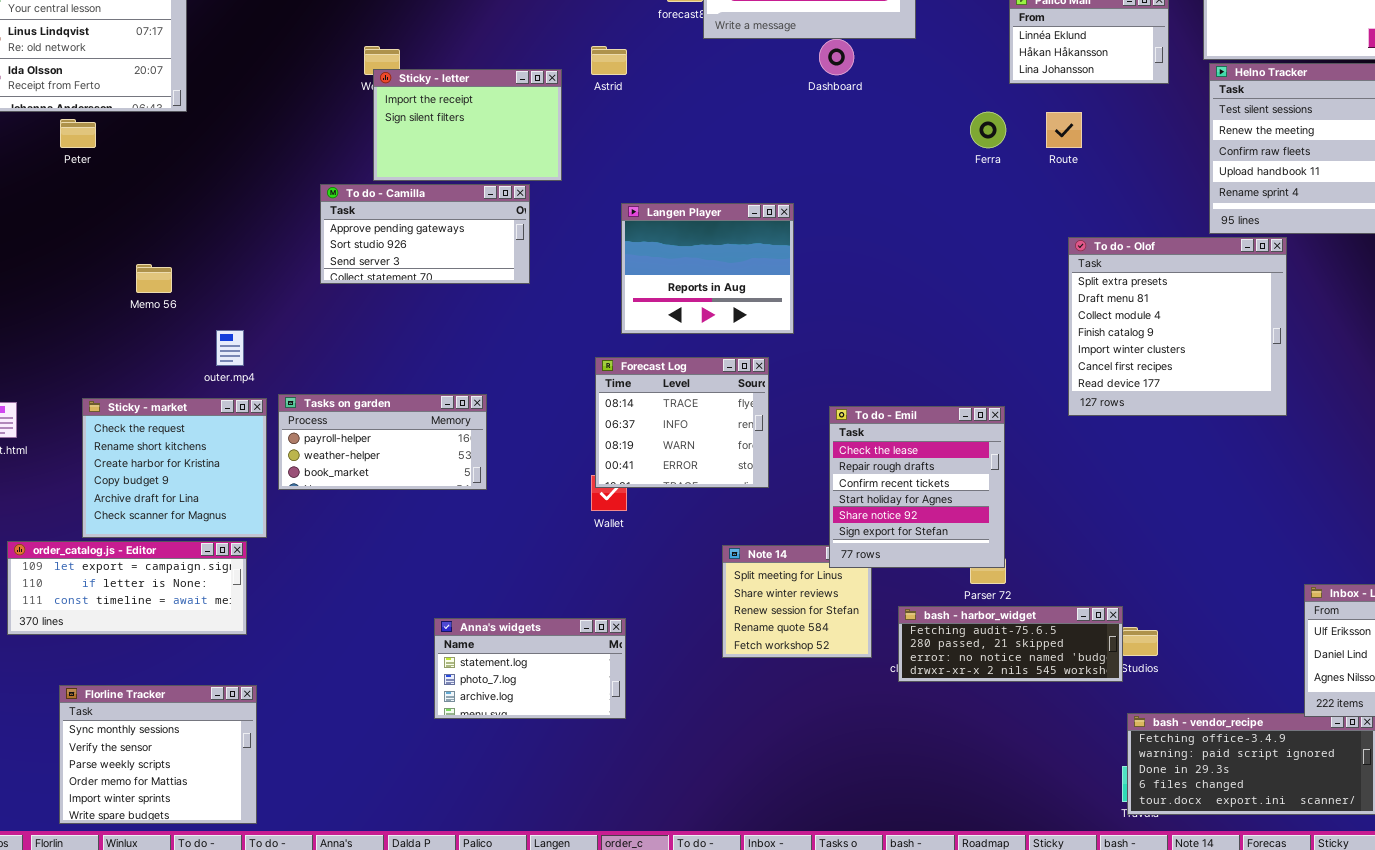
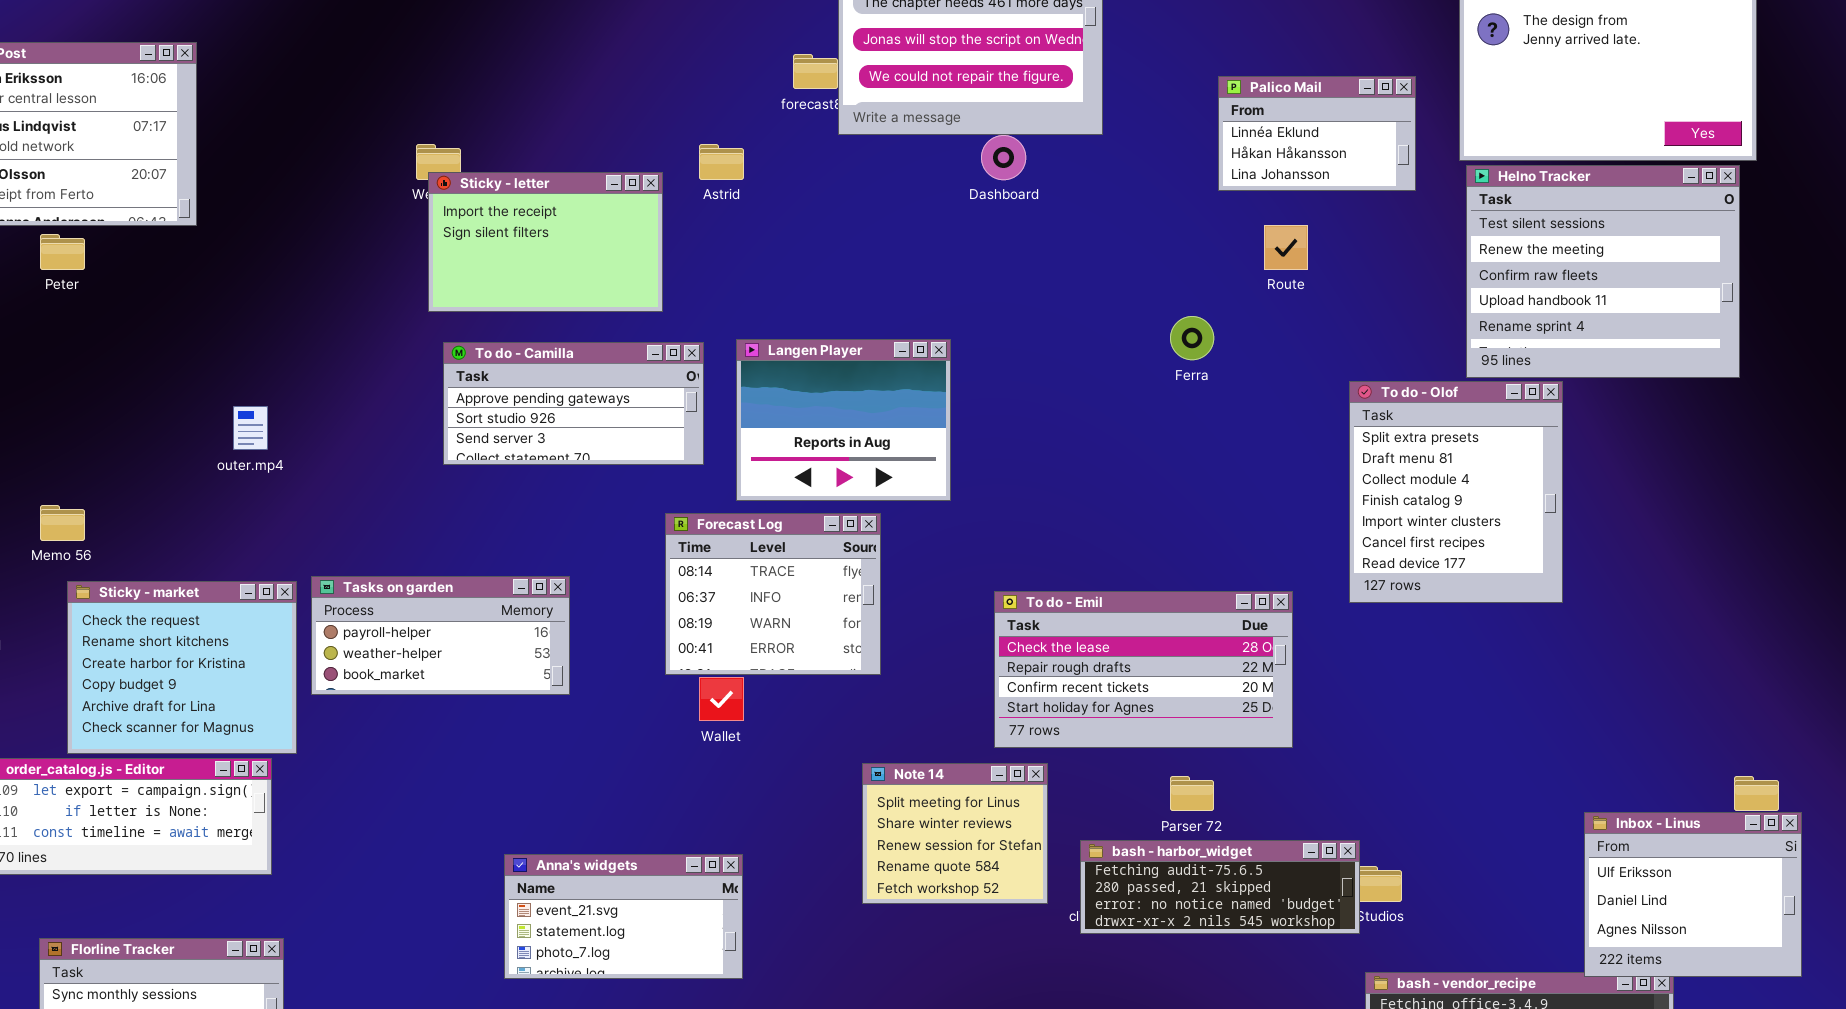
Ferra: [970,112,1006,148] -> [1170,316,1214,360], moved
To do - Camilla: [320,184,530,284] -> [443,342,704,465], moved
To do - Olof: [1068,237,1287,416] -> [1349,381,1563,603], resized
Memo 56: [136,264,172,293] -> [40,505,85,541], moved
outer.mp4: [216,330,244,366] -> [233,406,268,450], moved
Forecast Log: [595,357,769,488] -> [665,513,881,675], moved
To do - Emil: [829,406,1005,568] -> [994,591,1293,748], resized
Anna's widgets: [434,618,626,719] -> [504,854,743,979], scrolled up 1 row

